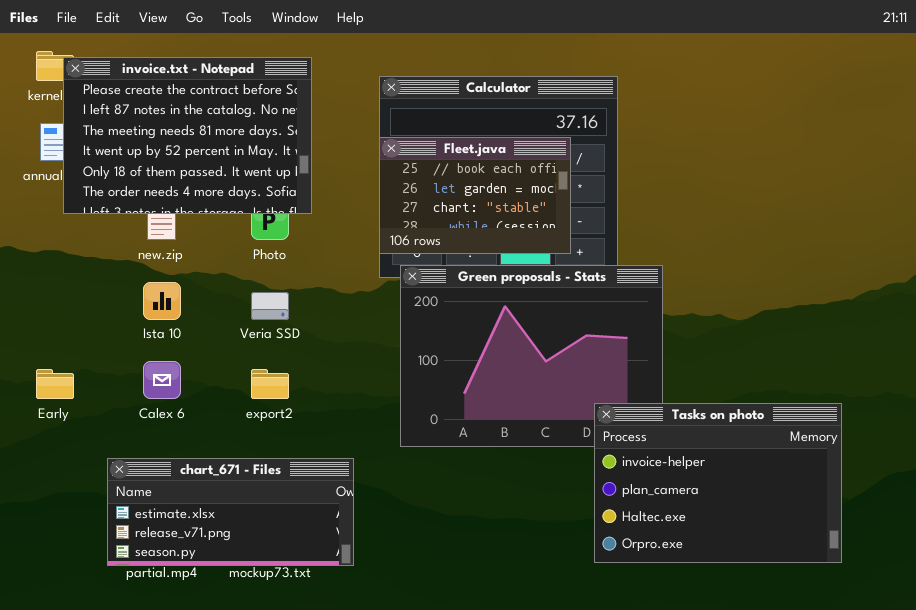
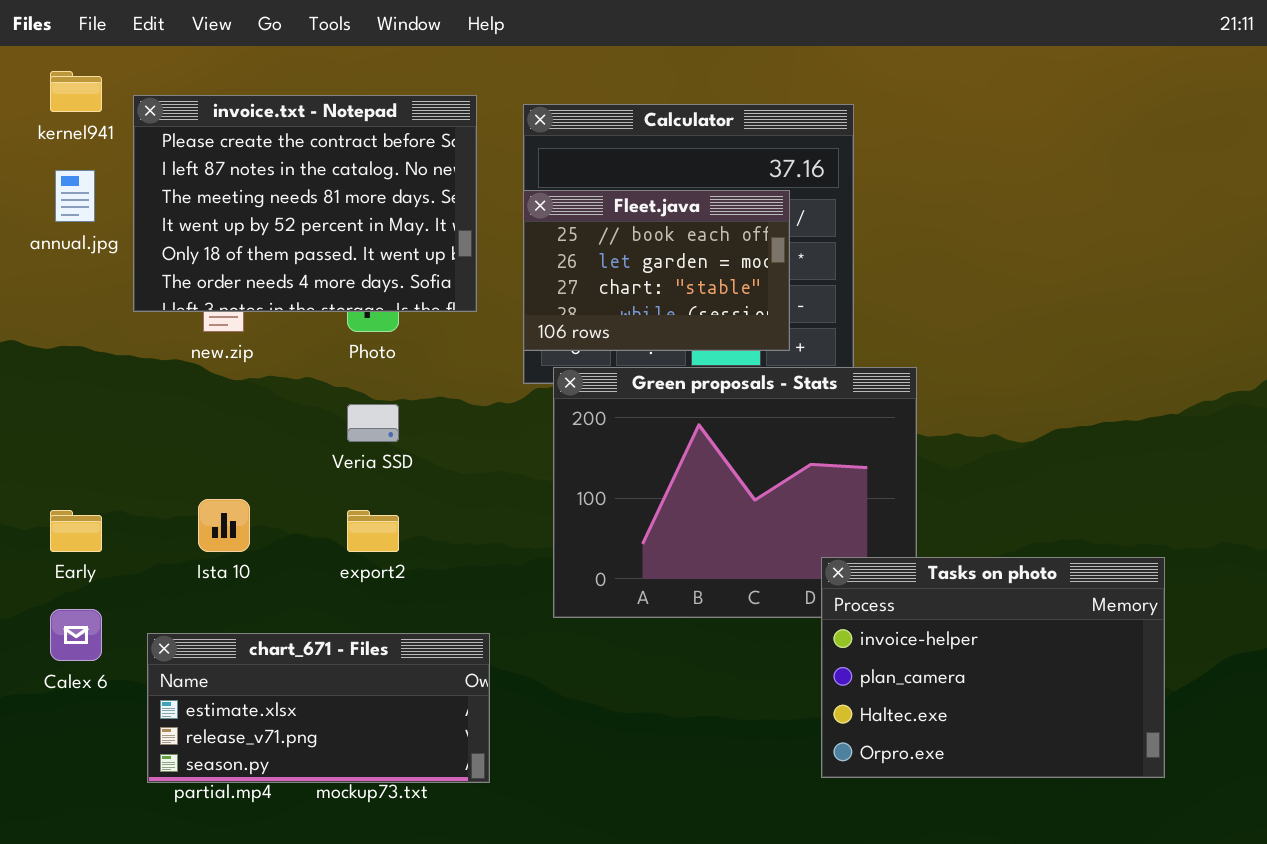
invoice.txt - Notepad: [63,57,312,214] -> [133,95,477,312], moved
Ista 10: [143,282,181,320] -> [198,499,250,552], moved
Calex 6: [143,361,181,399] -> [50,609,102,661], moved

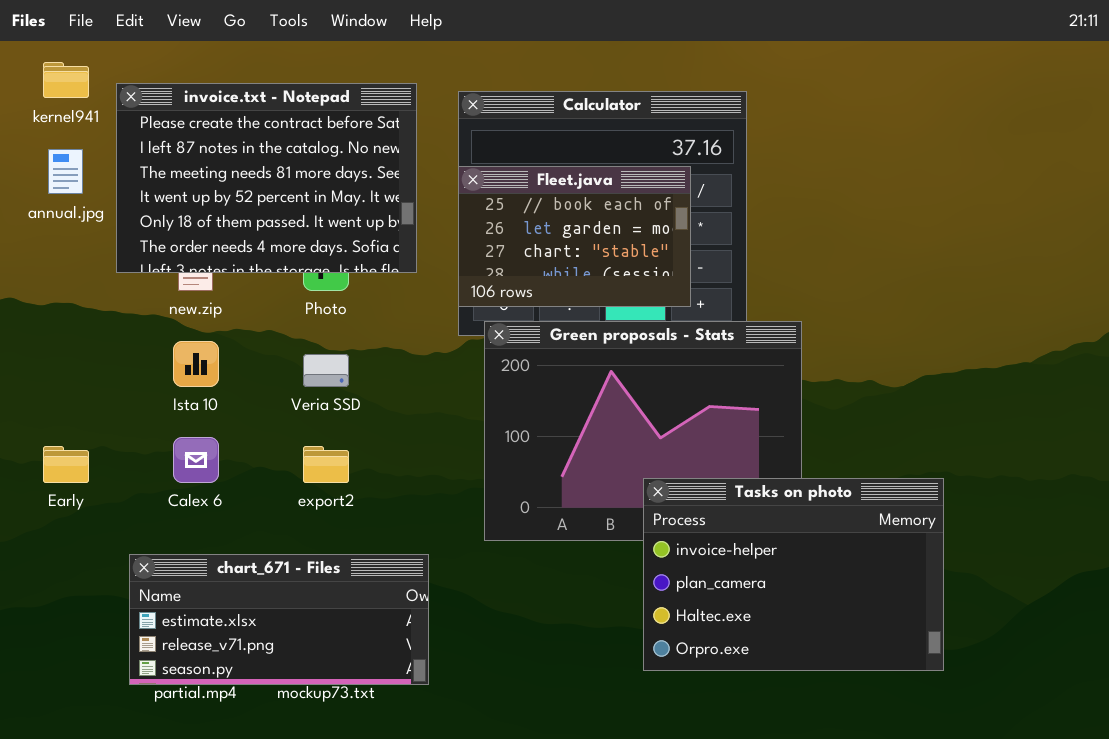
Ista 10: [198,499,250,552] -> [173,341,219,387], moved
Tasks on photo: [821,557,1165,778] -> [643,478,944,671], moved
Calex 6: [50,609,102,661] -> [173,437,219,483], moved

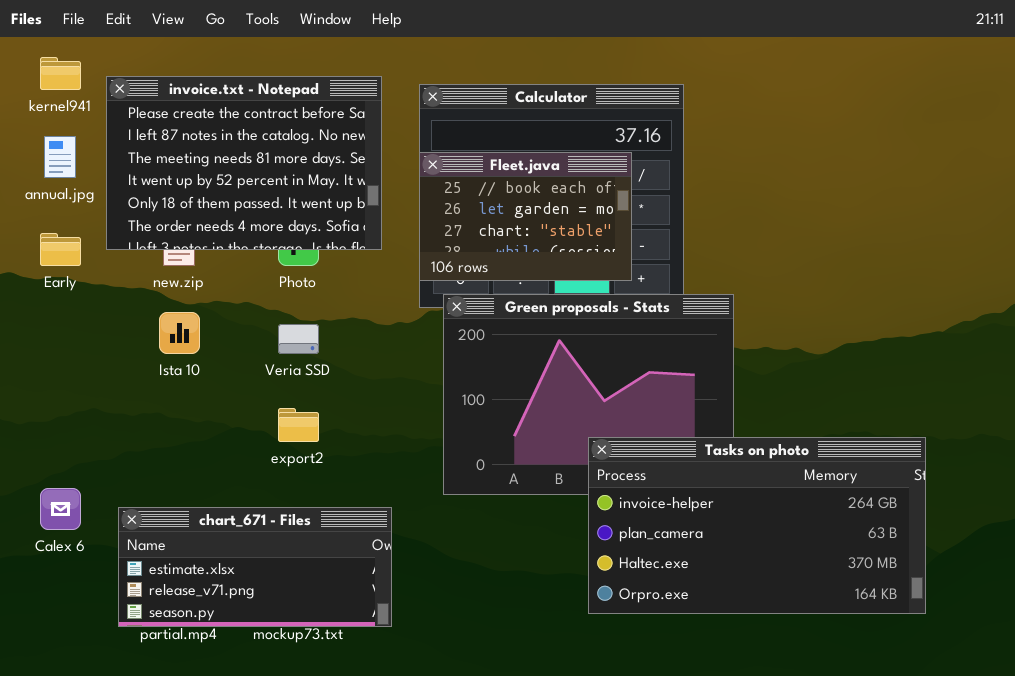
Calex 6: [173,437,219,483] -> [40,488,81,530], moved
Early: [43,446,89,483] -> [40,233,81,266], moved
Tasks on photo: [643,478,944,671] -> [588,437,926,614], resized

